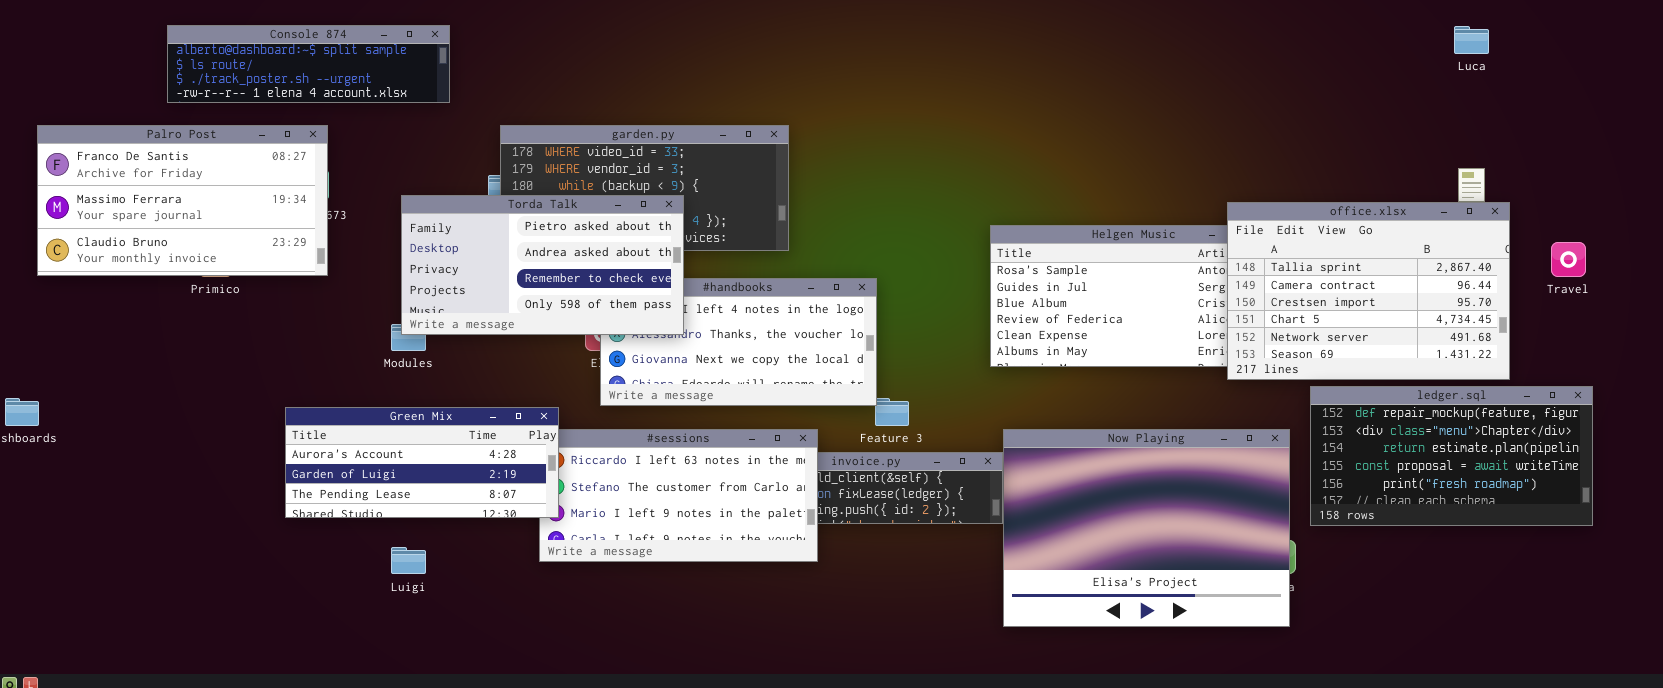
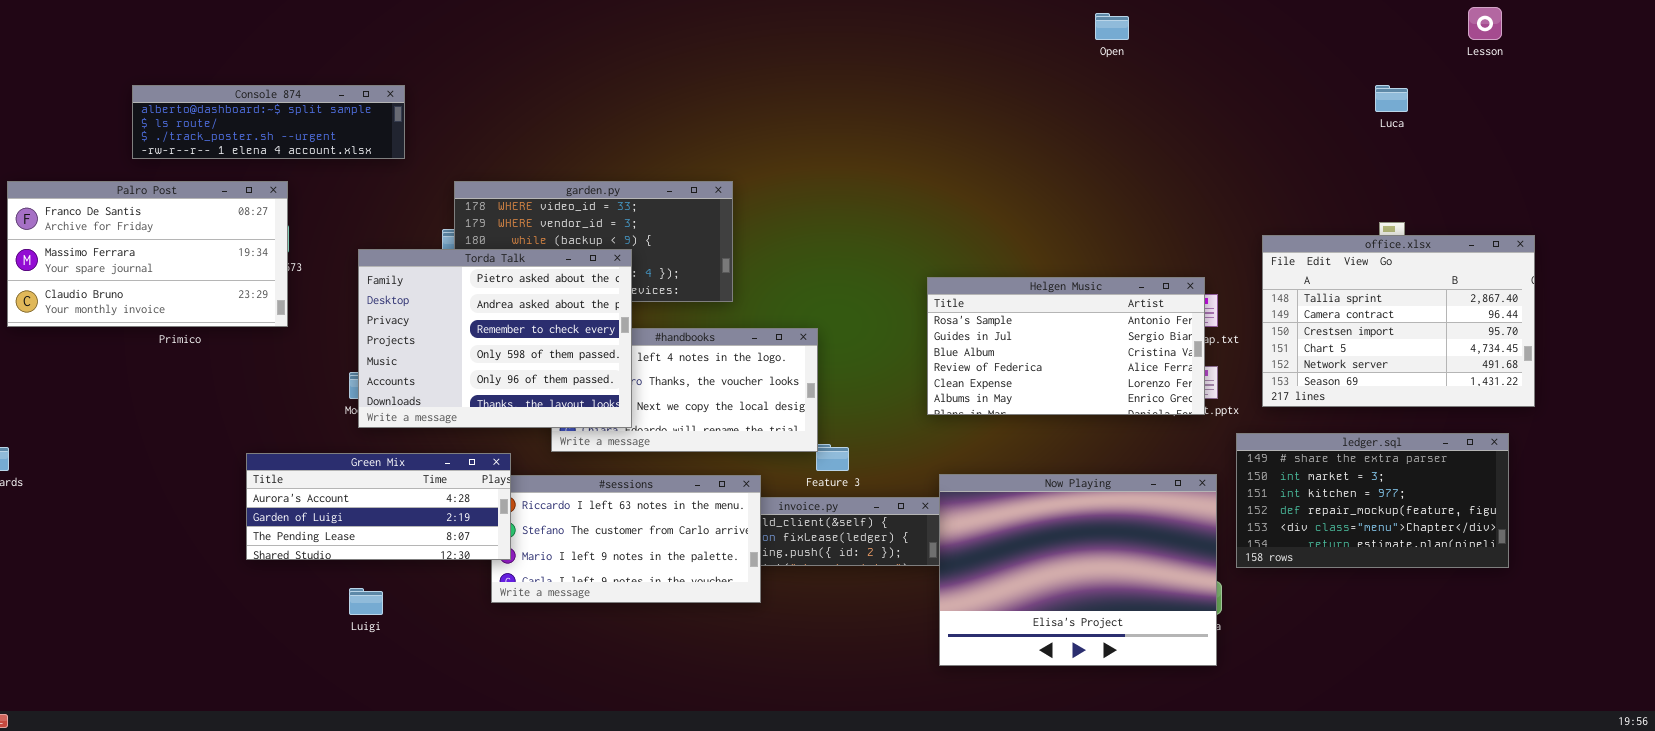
Torda Talk: [401,195,684,335] -> [358,249,632,428], resized
office.xlsx: [1227,202,1510,380] -> [1262,235,1535,407], moved
ledger.sql: [1310,386,1593,526] -> [1236,433,1509,568], scrolled up 3 rows

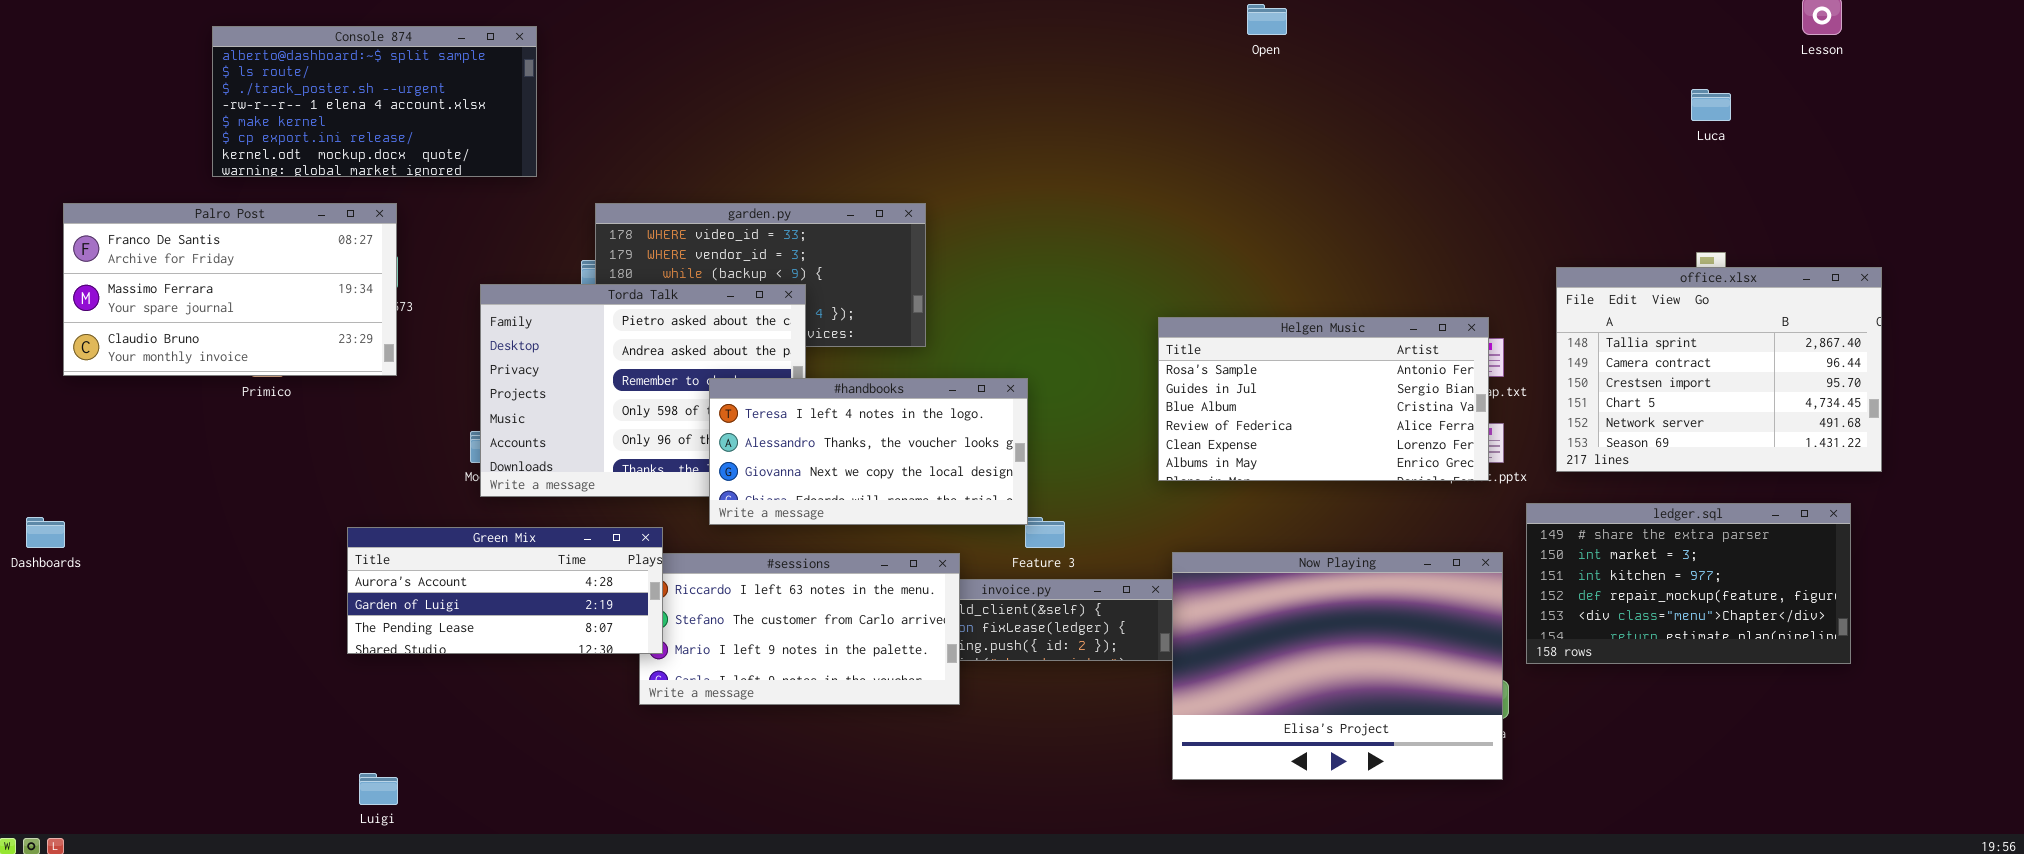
Open: [1095,13,1129,40] -> [1247,4,1287,35], moved
Console 874: [132,85,405,159] -> [212,26,537,177], resized
#handbooks: [551,328,818,452] -> [709,378,1028,525], raised
Luigi: [349,588,383,615] -> [359,773,398,805], moved

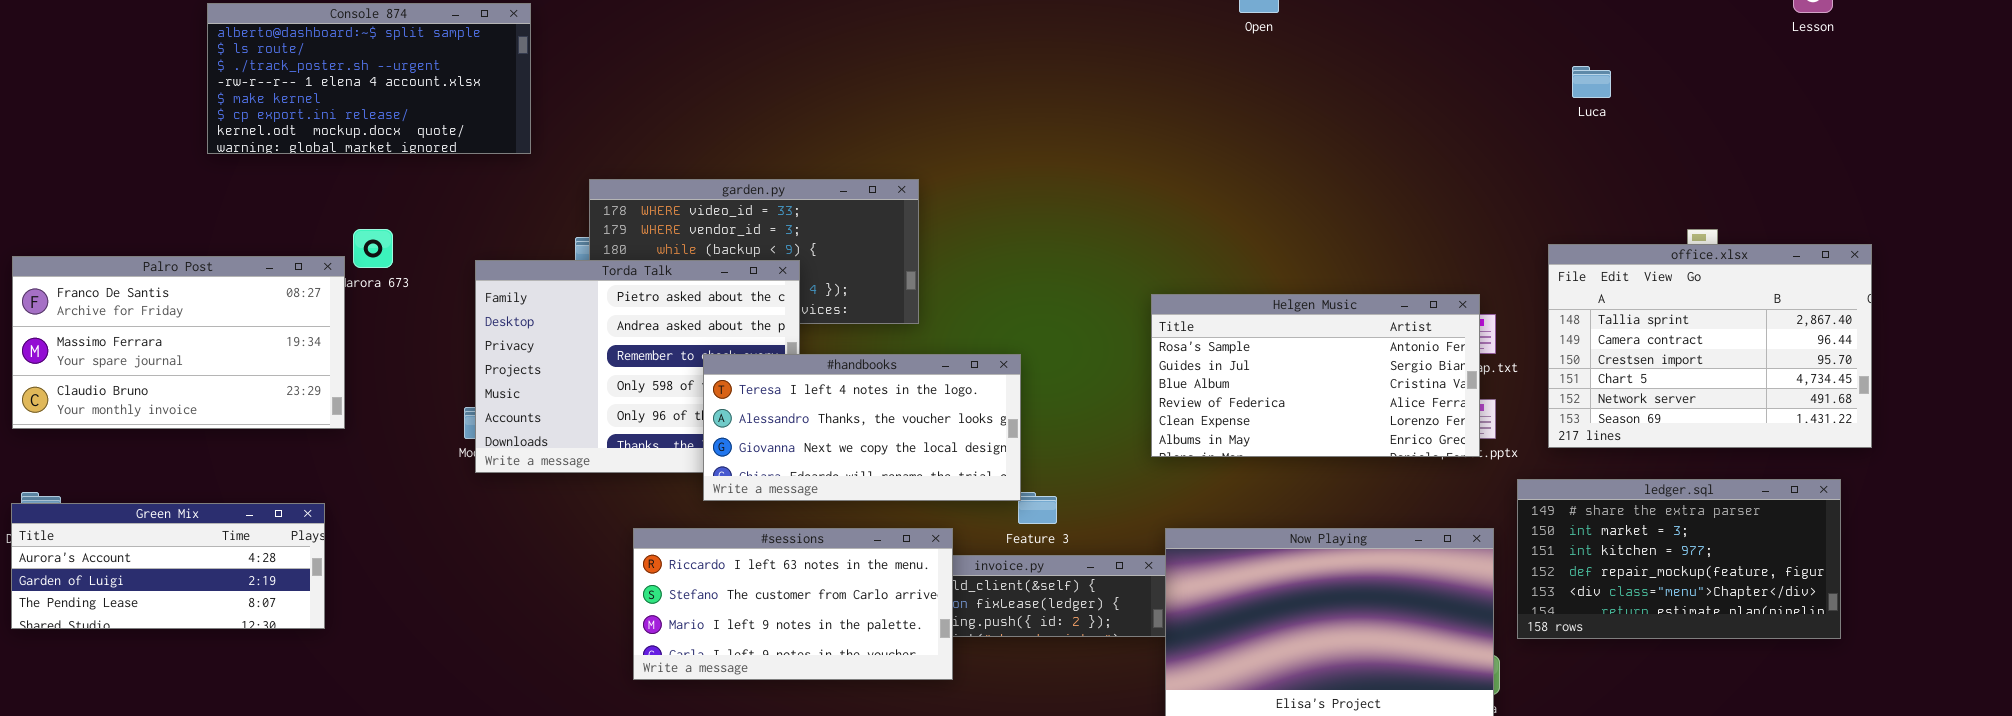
Luca: [1691,89,1731,121] -> [1572,66,1611,98], moved
Palro Post: [63,203,397,376] -> [12,256,345,429], moved
Green Mix: [347,527,663,654] -> [11,503,325,629], moved

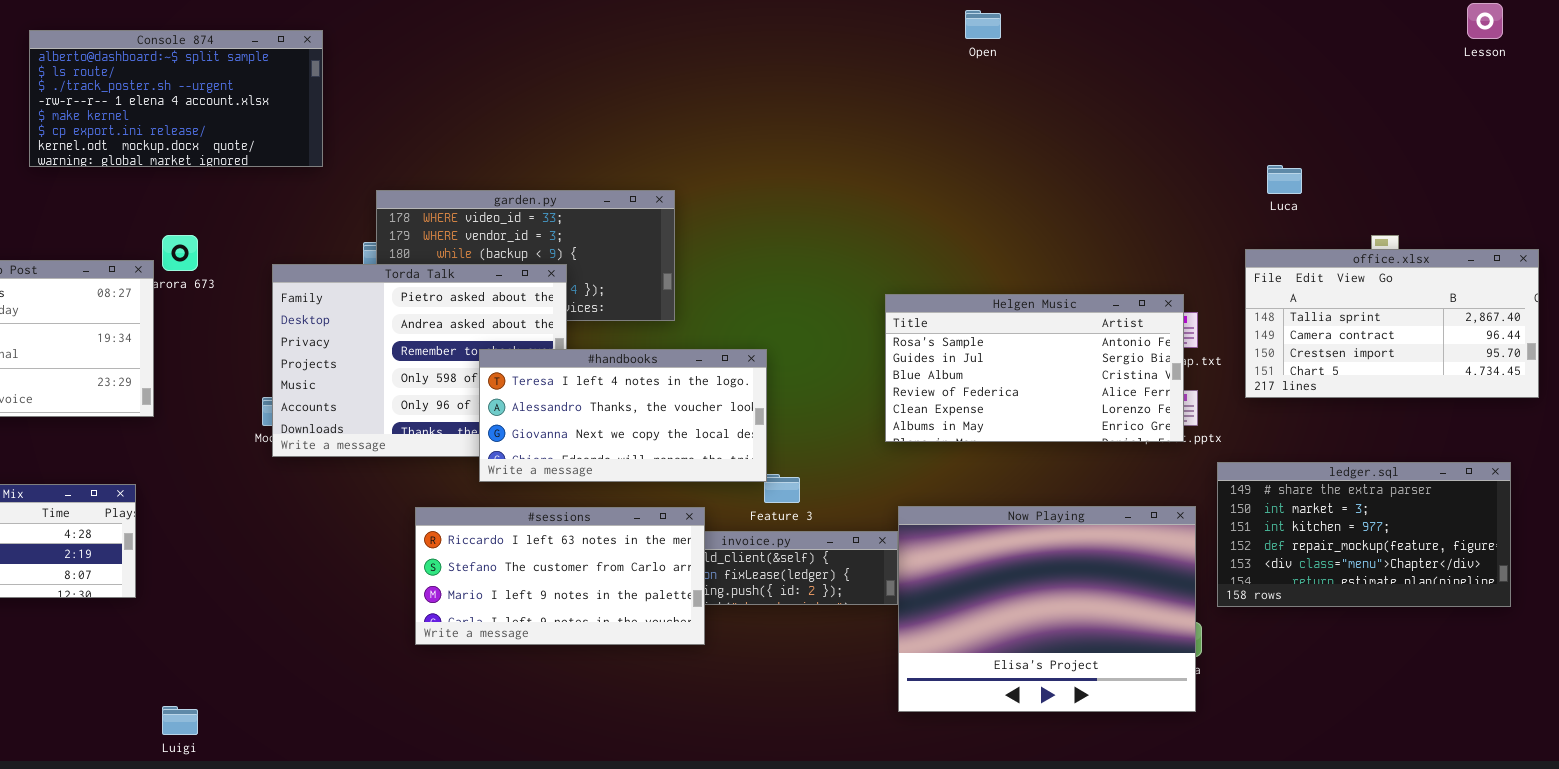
Luca: [1572,66,1611,98] -> [1267,165,1302,194], moved
office.xlsx: [1548,244,1872,448] -> [1245,249,1539,398], resized

